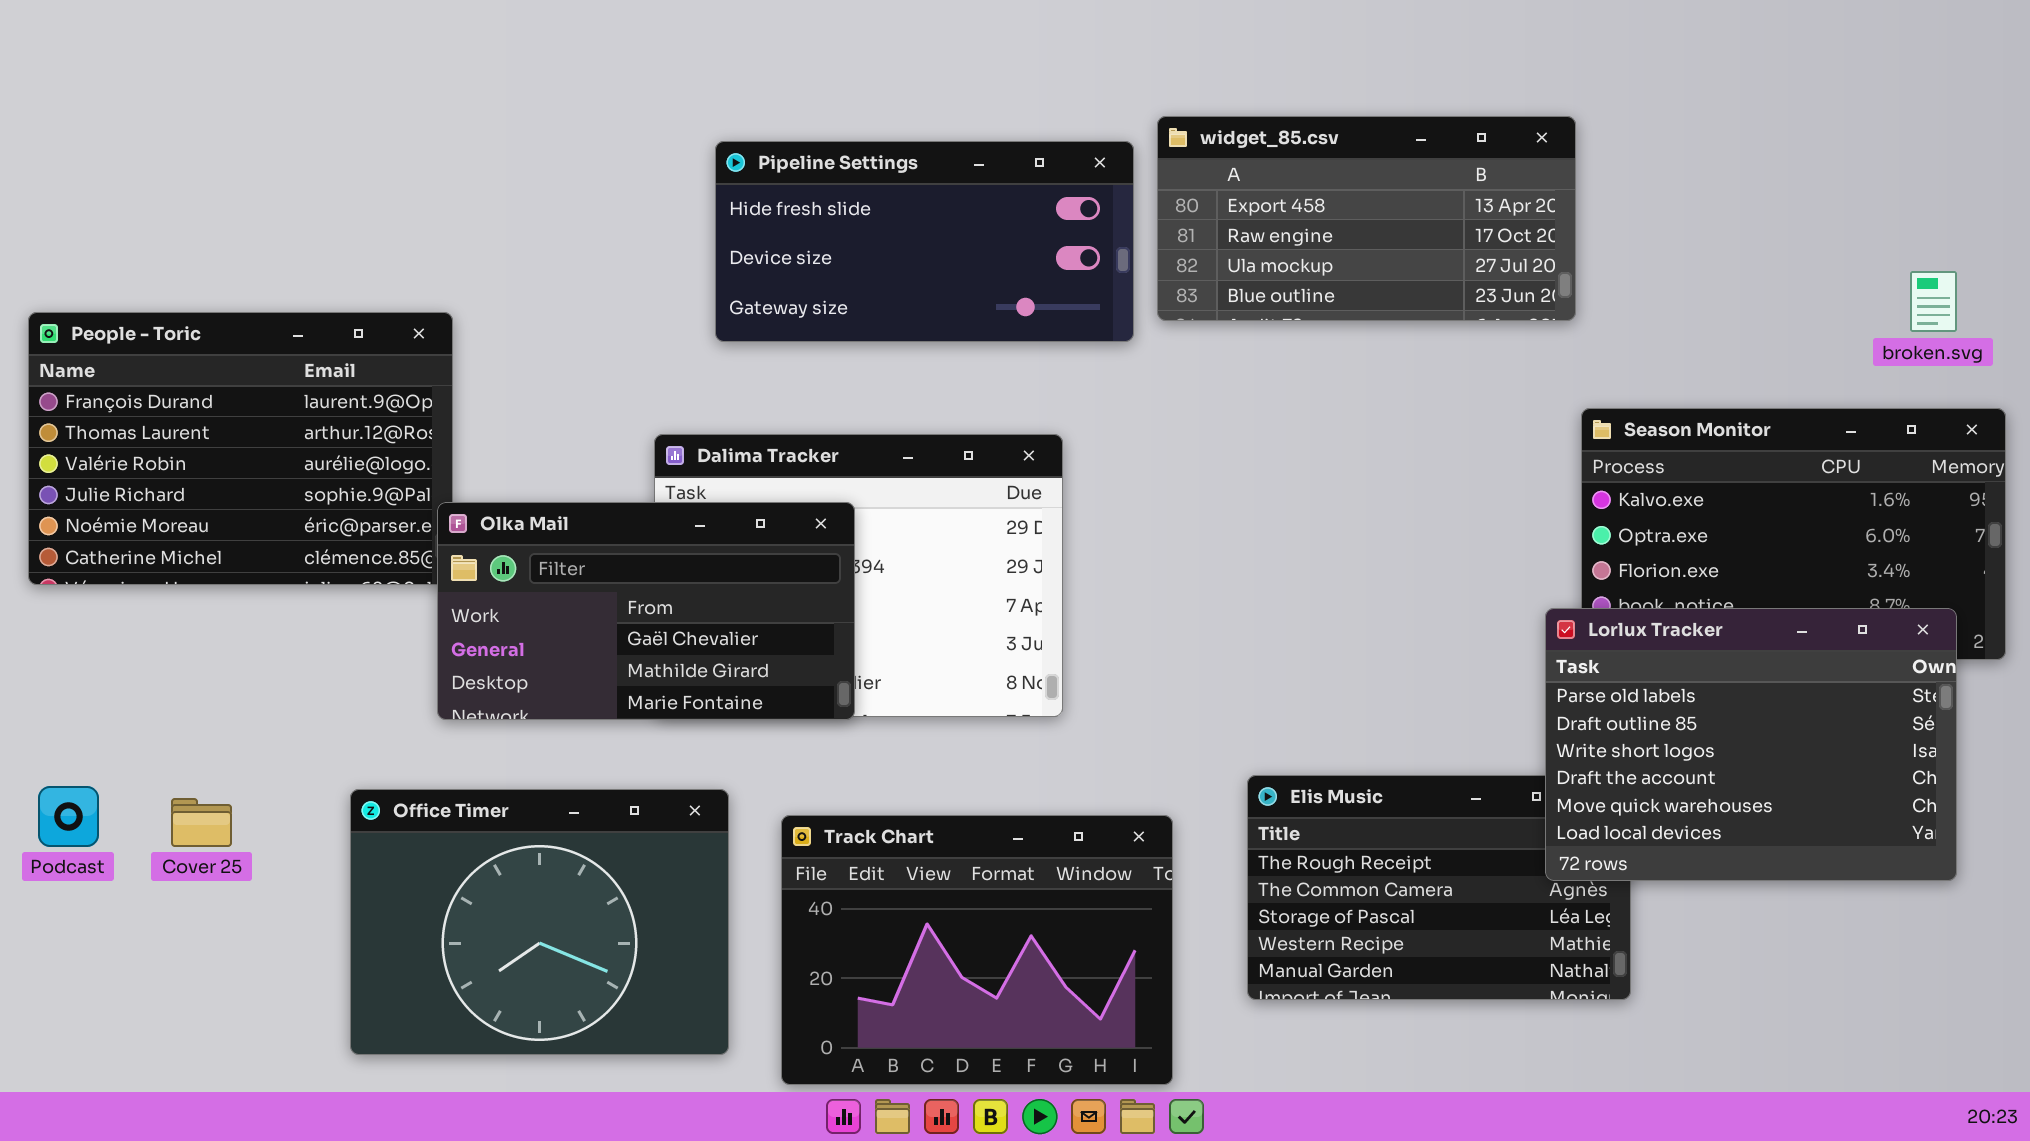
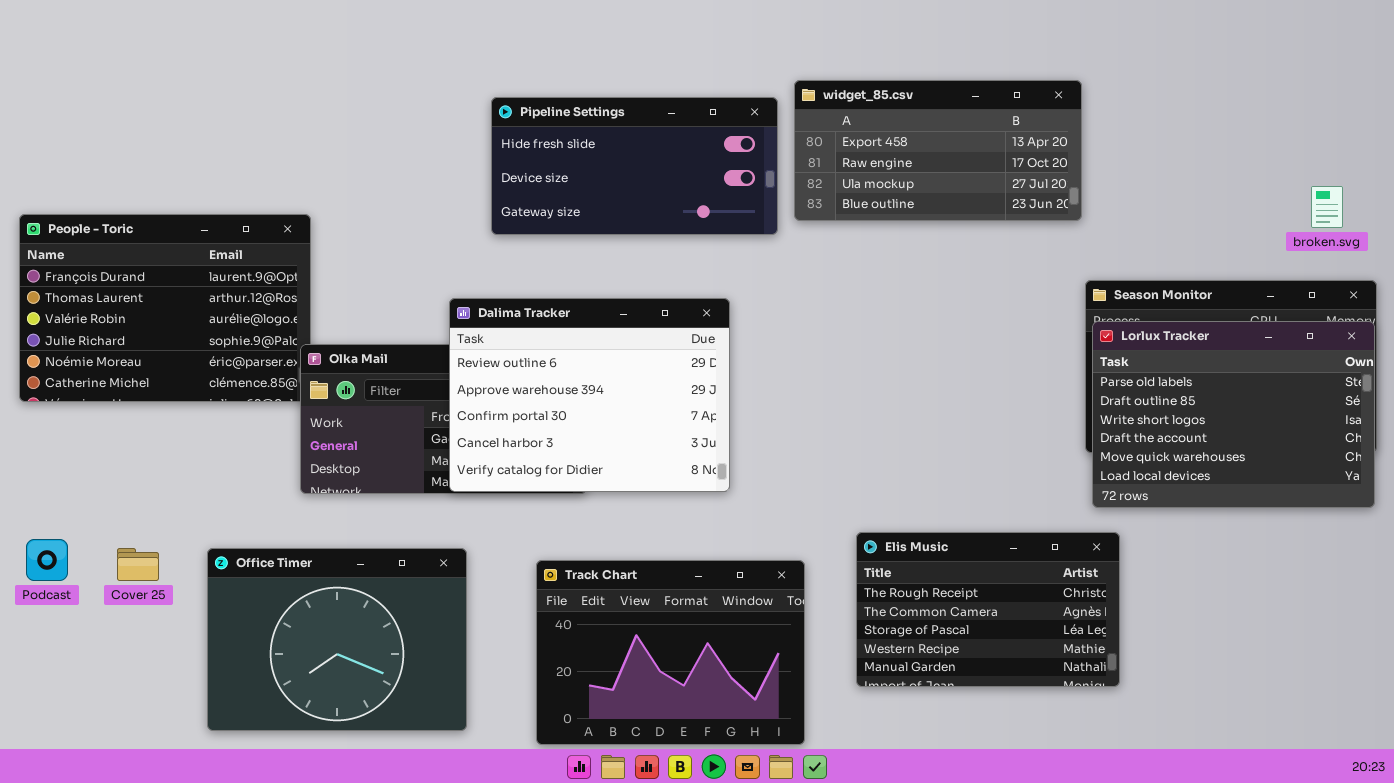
Dalima Tracker: [654,434,1063,717] -> [449,298,730,492], raised
Lorlux Tracker: [1545,608,1957,881] -> [1092,321,1375,508], moved
Office Timer: [350,789,729,1055] -> [207,548,467,731], moved

